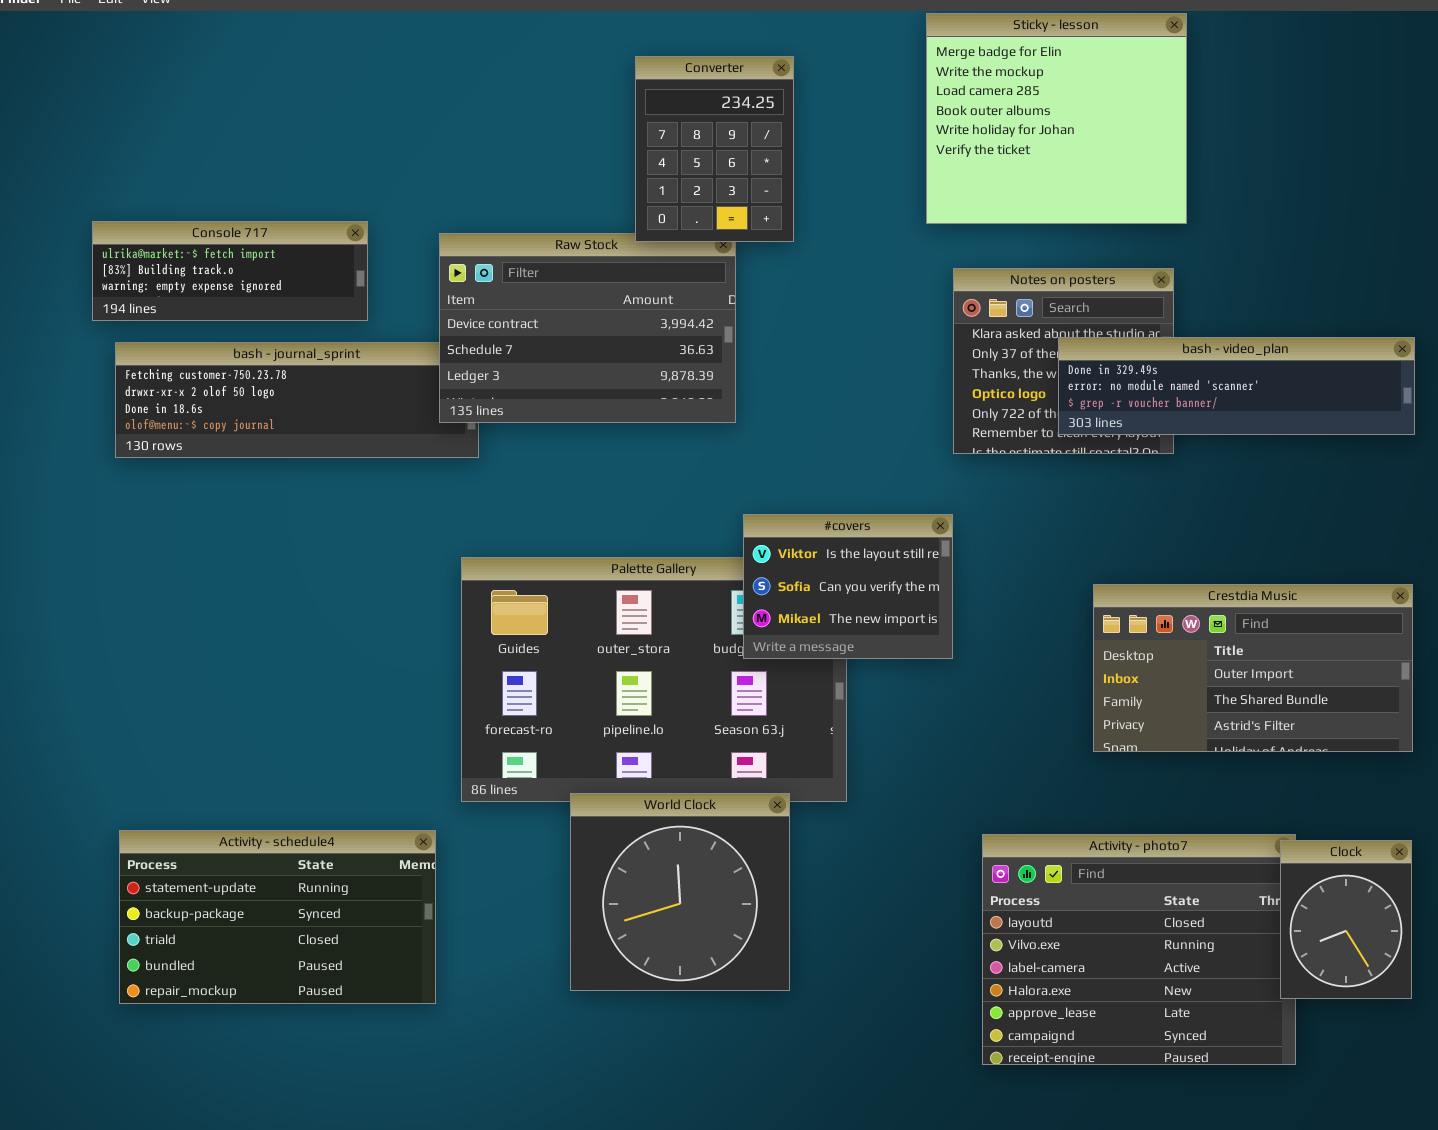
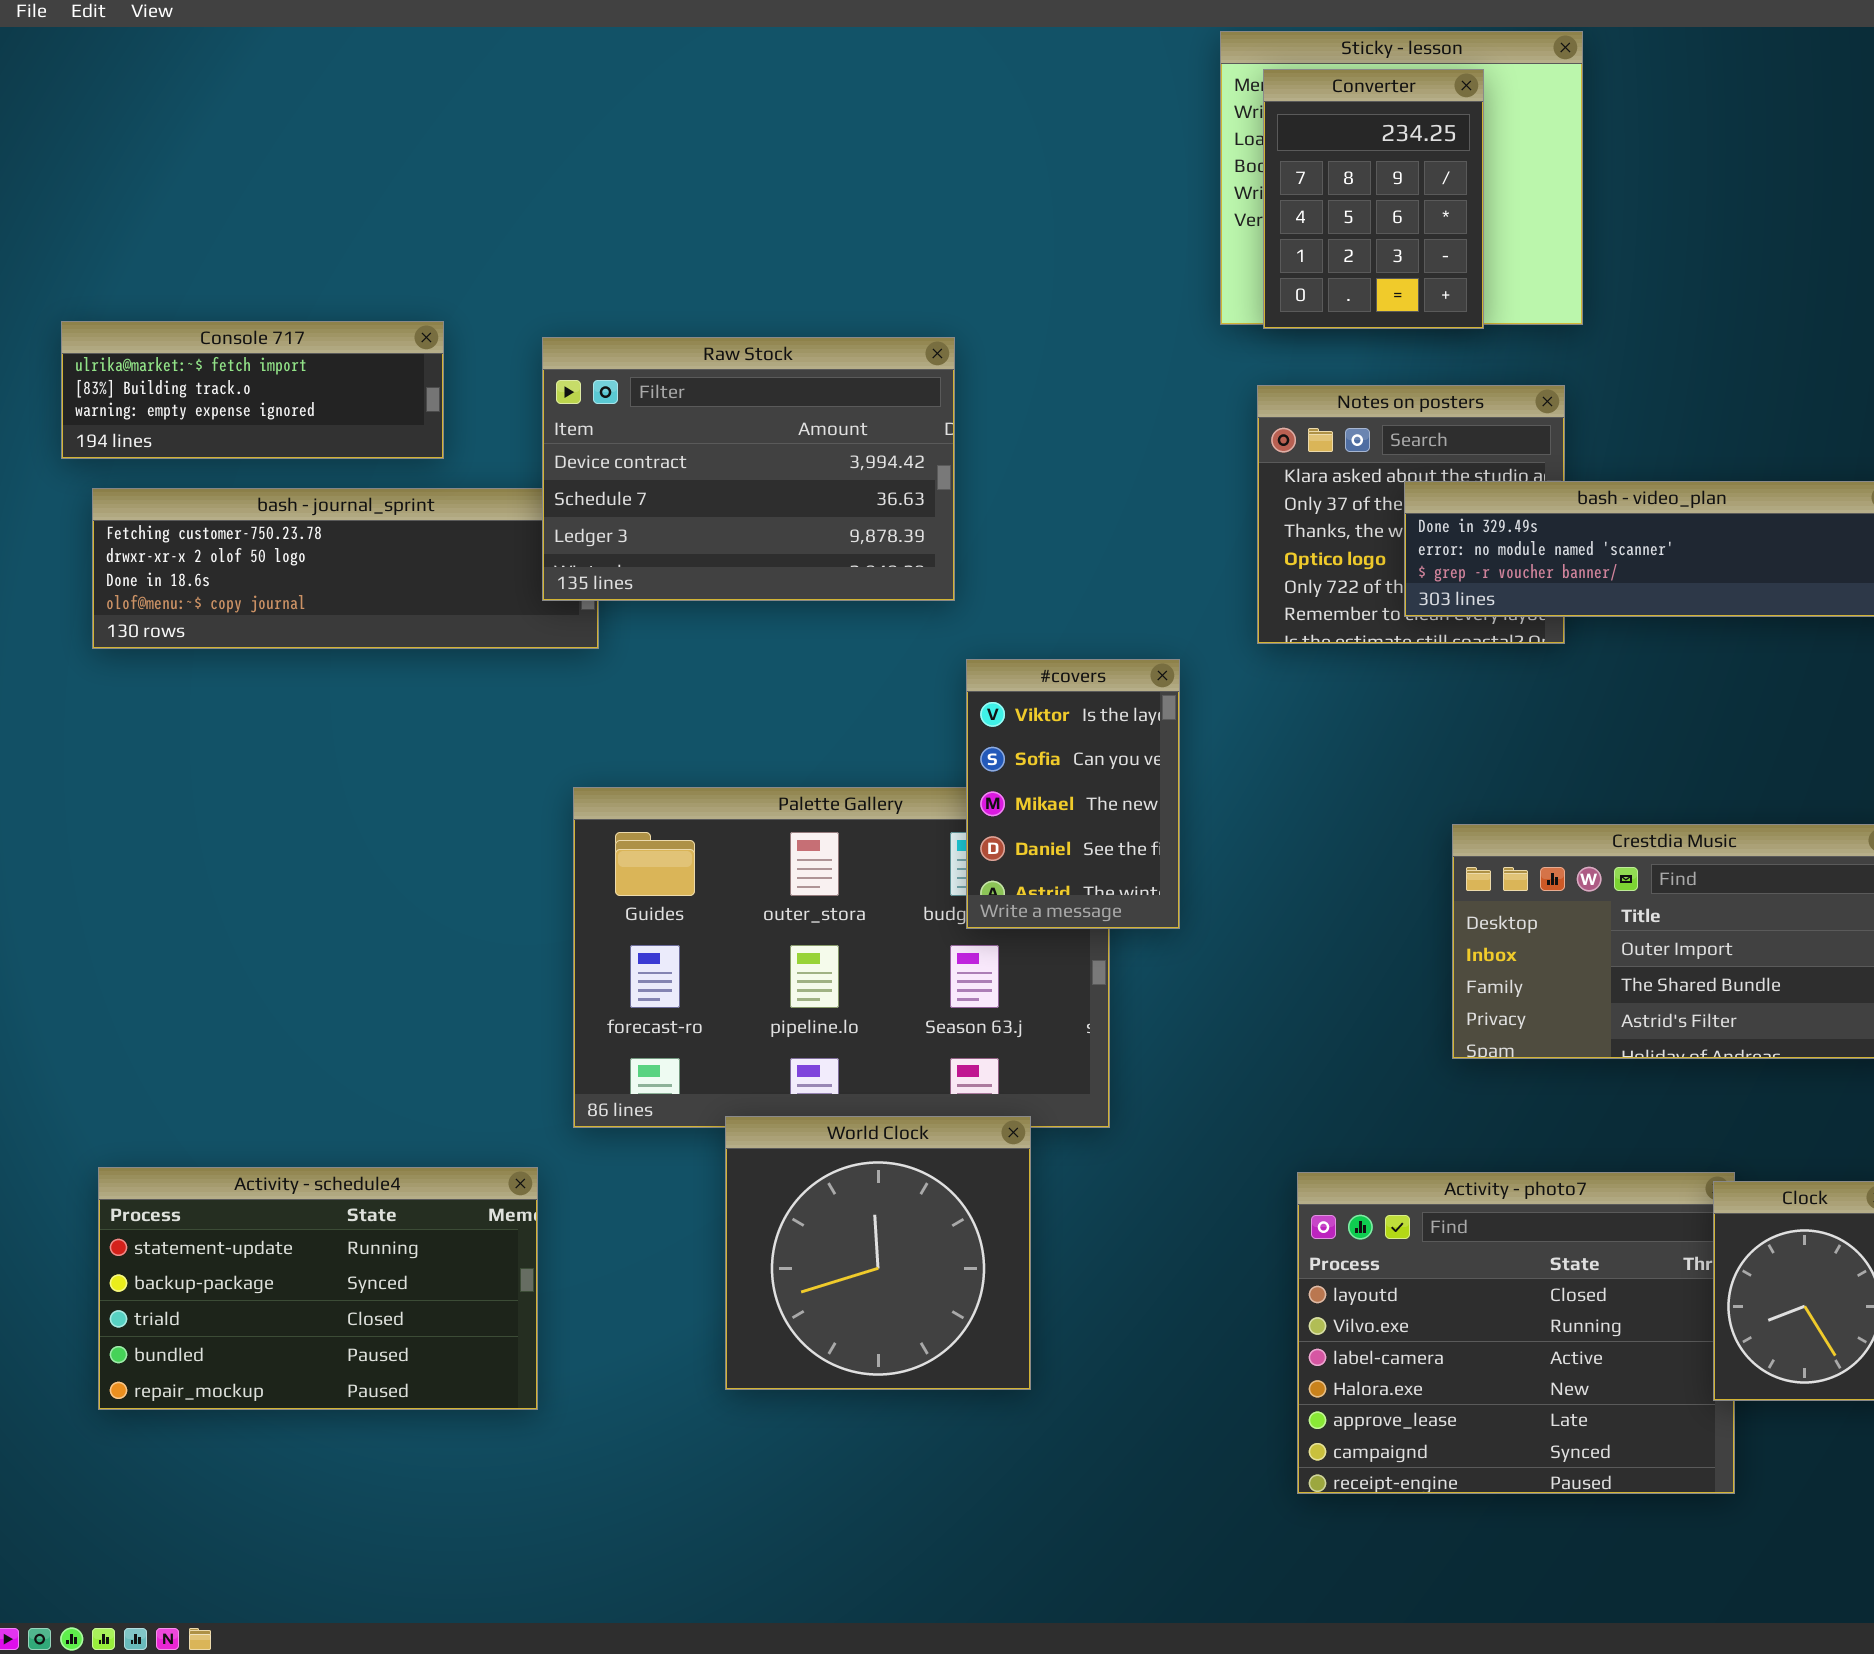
Converter: [635,56,794,242] -> [1263,69,1484,329], moved
#covers: [743,514,953,659] -> [966,659,1180,929], resized

